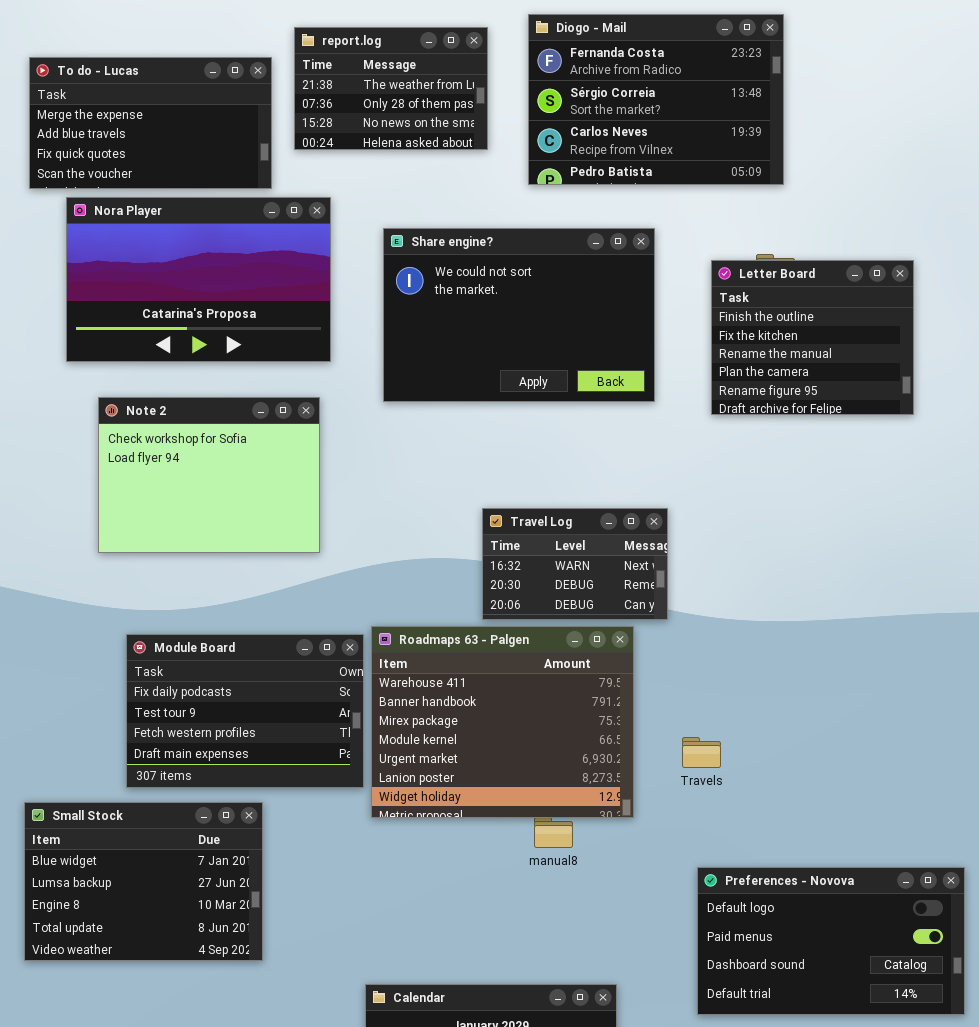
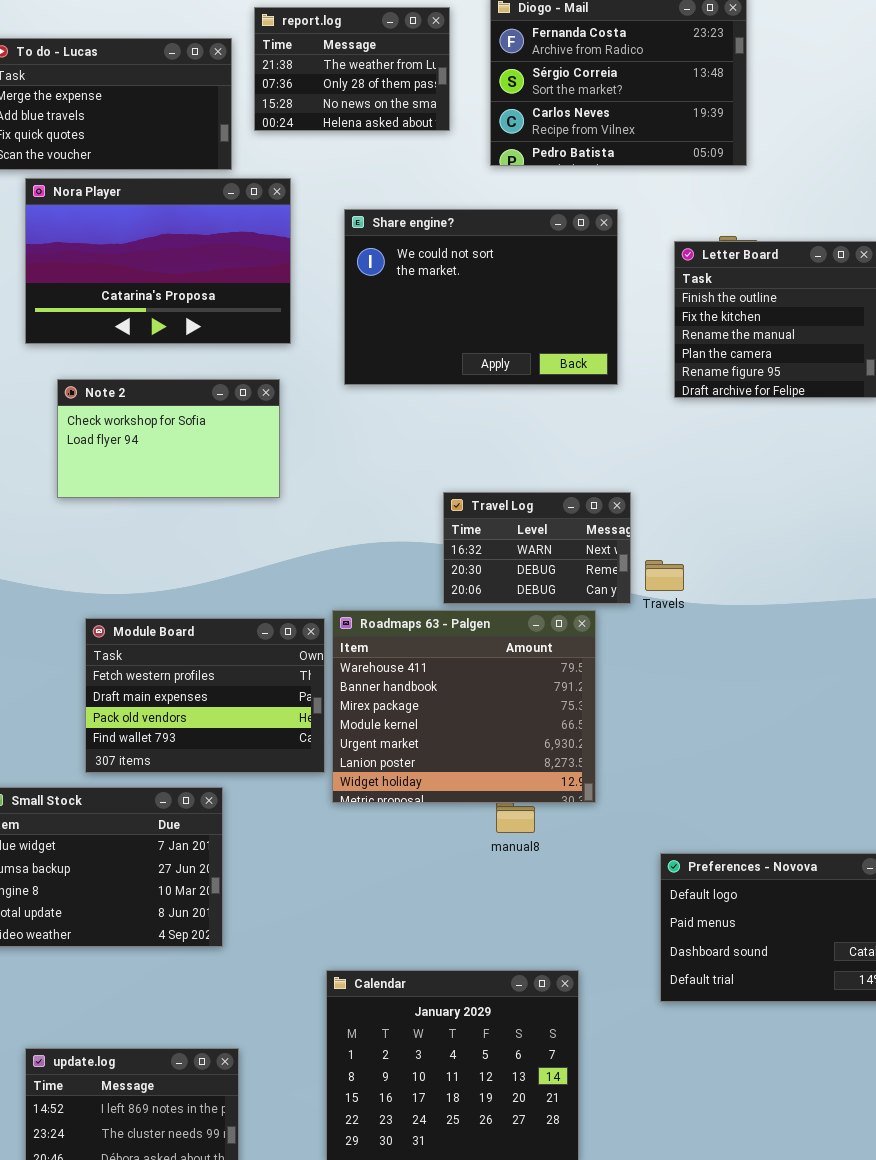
Note 2: [98,397,320,553] -> [57,379,280,498], resized
Module Board: [126,634,364,788] -> [85,618,325,773], scrolled down 2 rows
Travels: [682,737,721,768] -> [645,560,684,591], moved

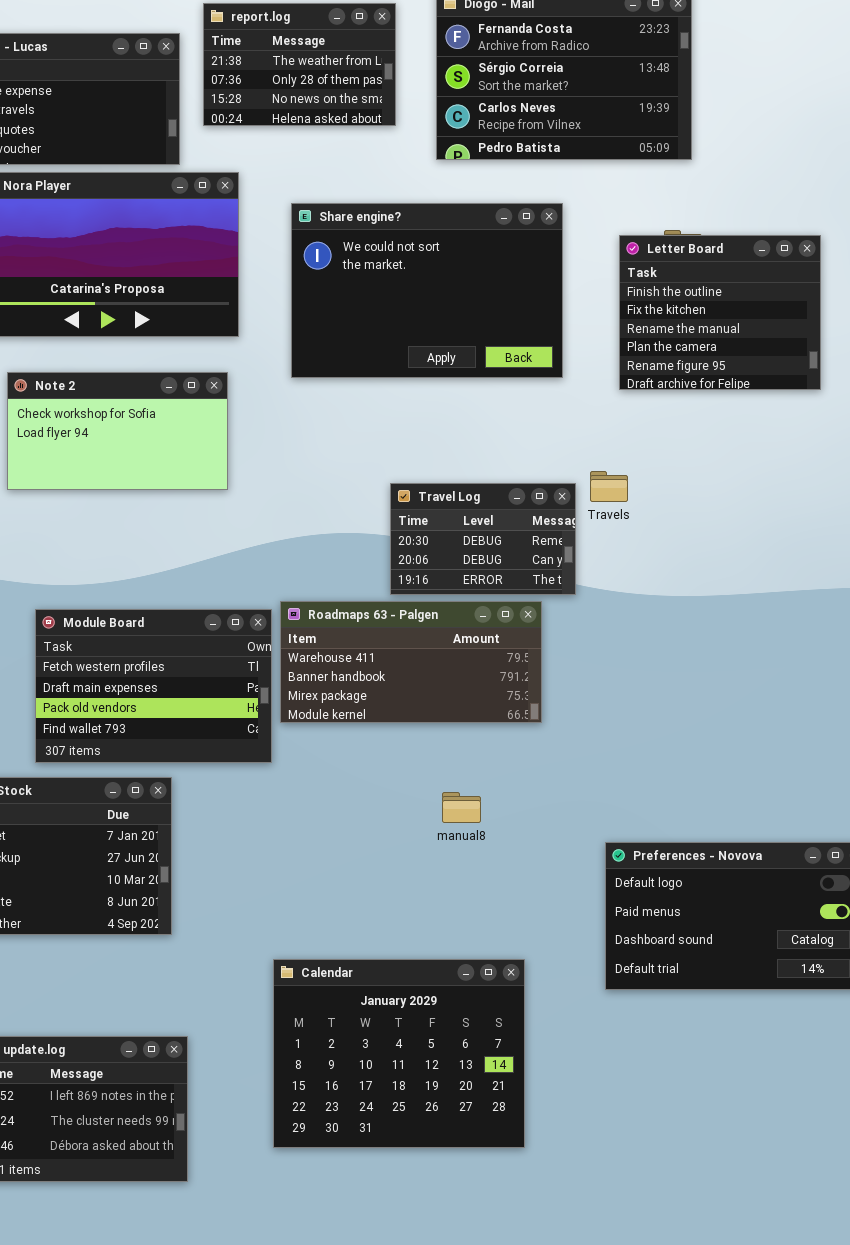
Travel Log: [443,492,631,604] -> [390,483,576,595], scrolled down 1 row
Travels: [645,560,684,591] -> [590,471,628,502], moved
Roadmaps 63 - Palgen: [332,610,596,803] -> [280,601,542,723], resized

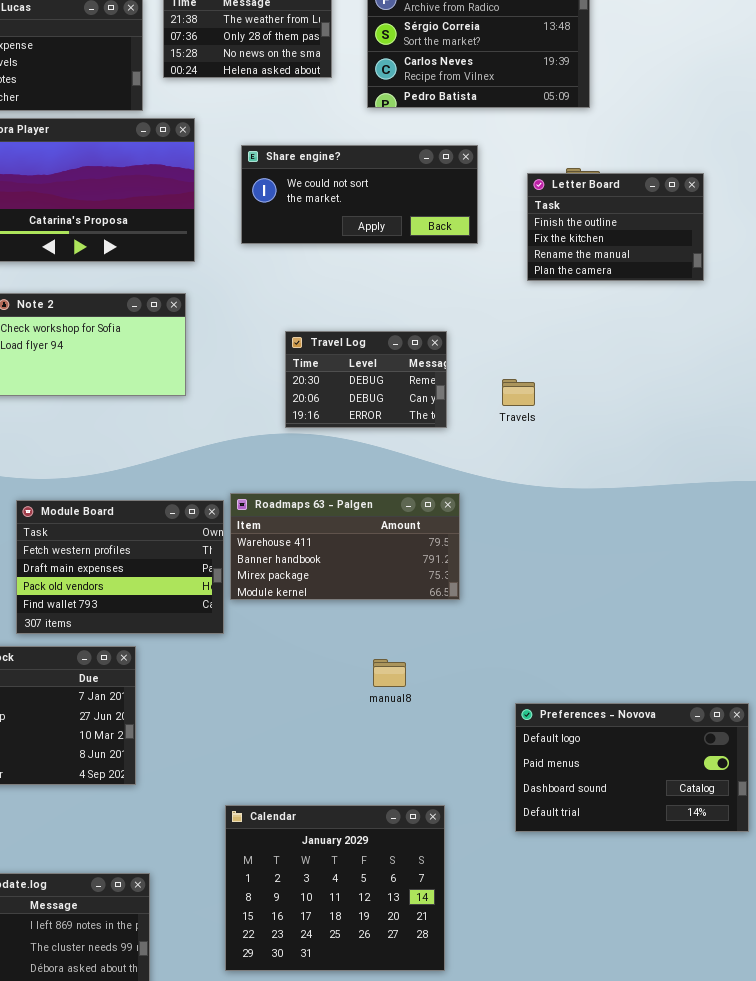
Share engine?: [291,203,563,378] -> [241,145,478,244], resized
Letter Board: [619,235,821,390] -> [527,173,704,281], resized
Travel Log: [390,483,576,595] -> [285,331,447,428], moved

